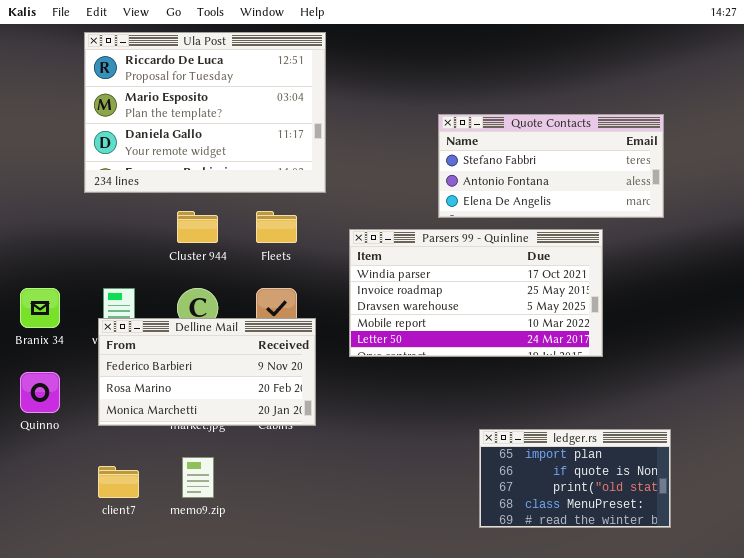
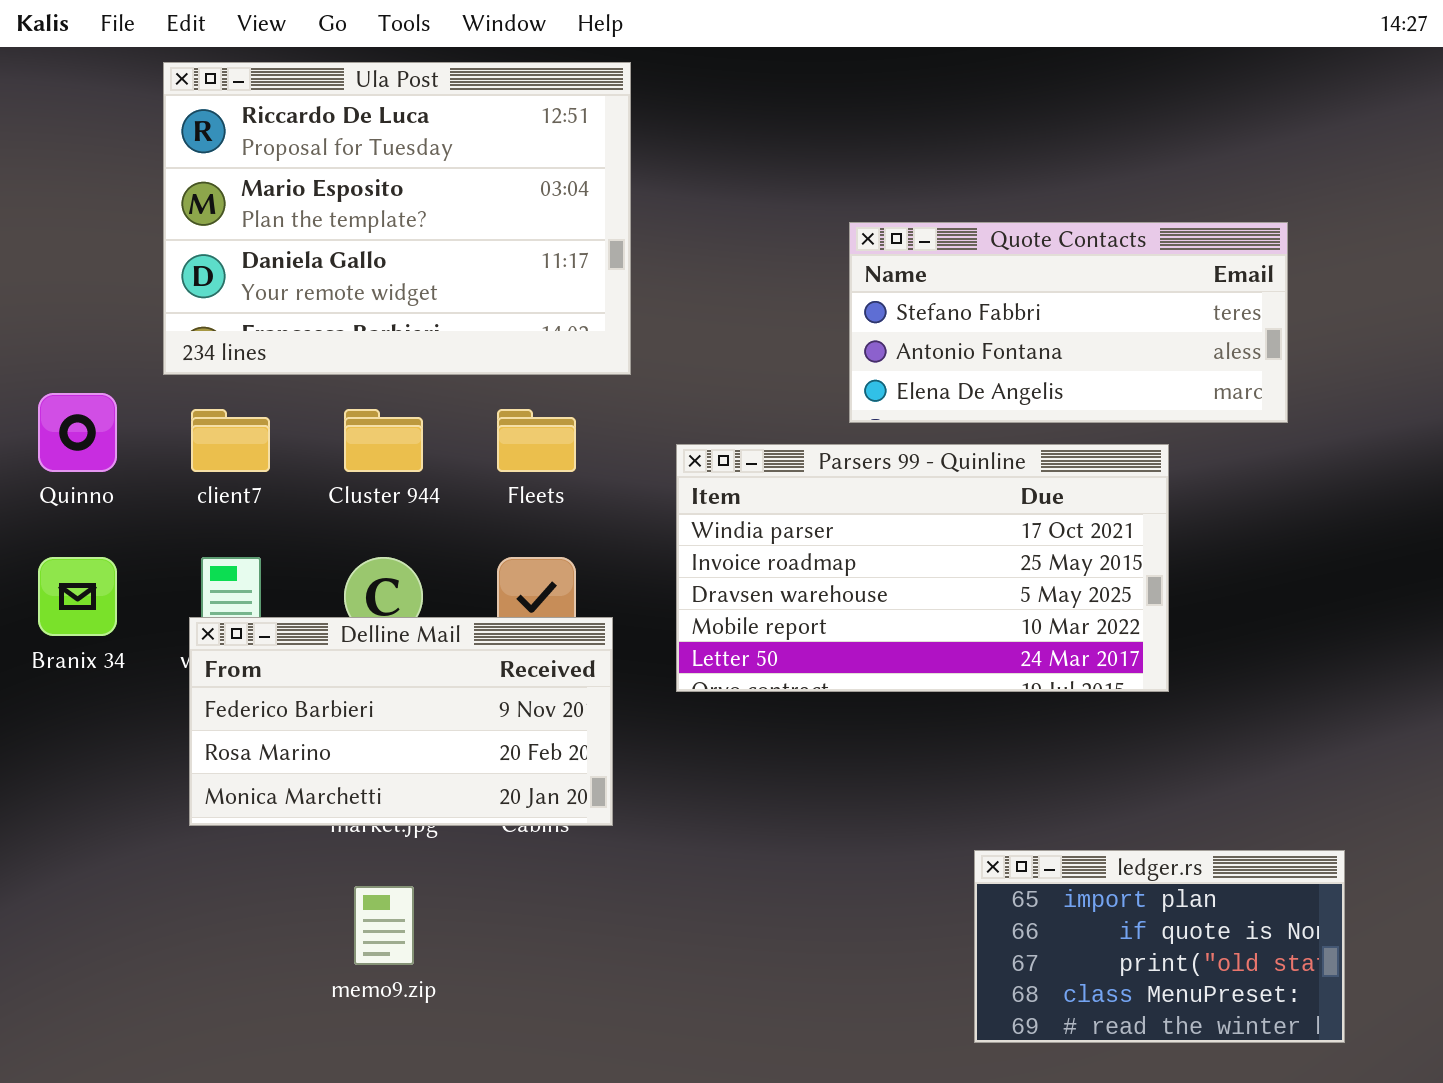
Quinno: [20,372,60,413] -> [38,393,117,472], moved
ledger.rs: [479,429,671,528] -> [974,850,1345,1043], moved
client7: [98,466,139,498] -> [191,409,270,472], moved

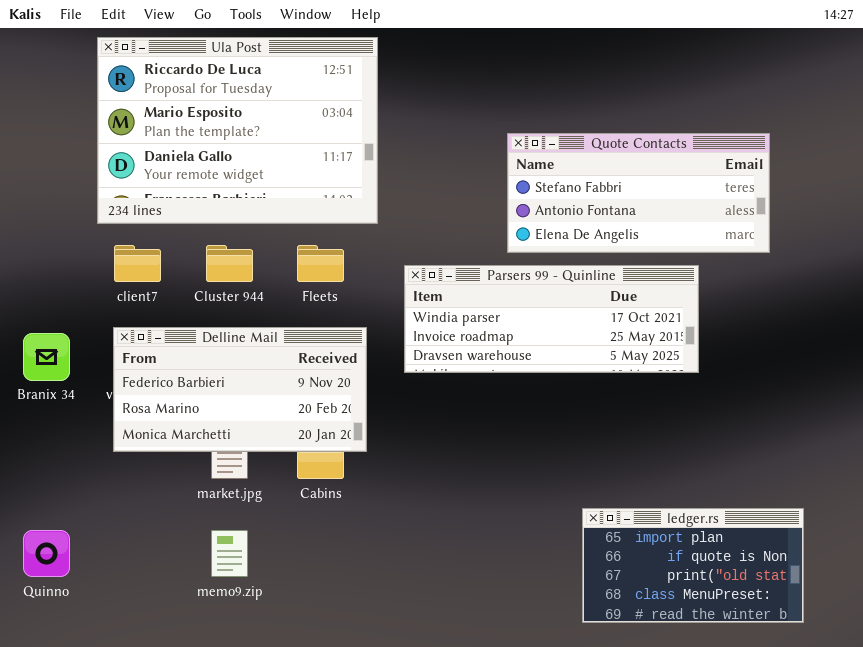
Quinno: [38,393,117,472] -> [23,530,70,577], moved
Parsers 99 - Quinline: [676,444,1169,692] -> [404,265,699,373], resized
Delline Mail: [189,617,613,826] -> [113,327,367,452], moved

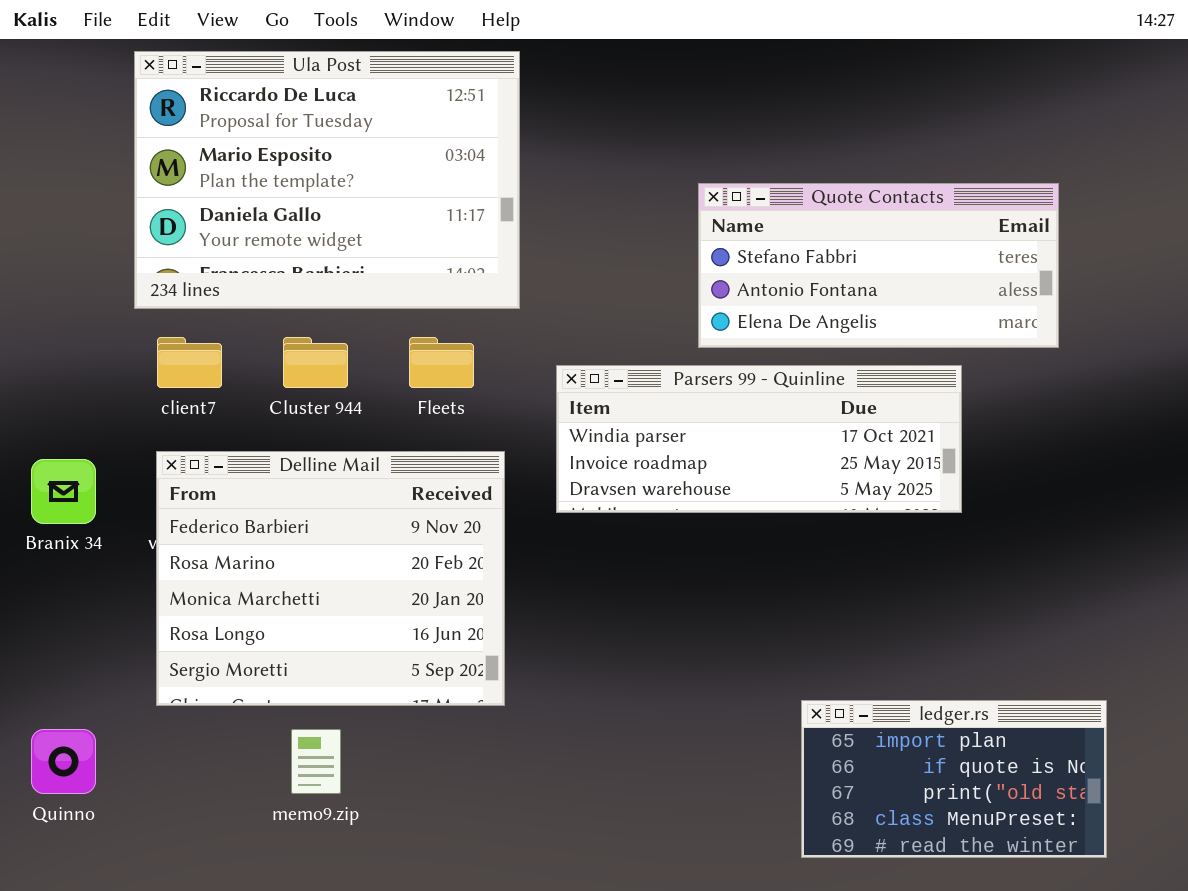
Delline Mail: [113,327,367,452] -> [156,451,505,706], resized

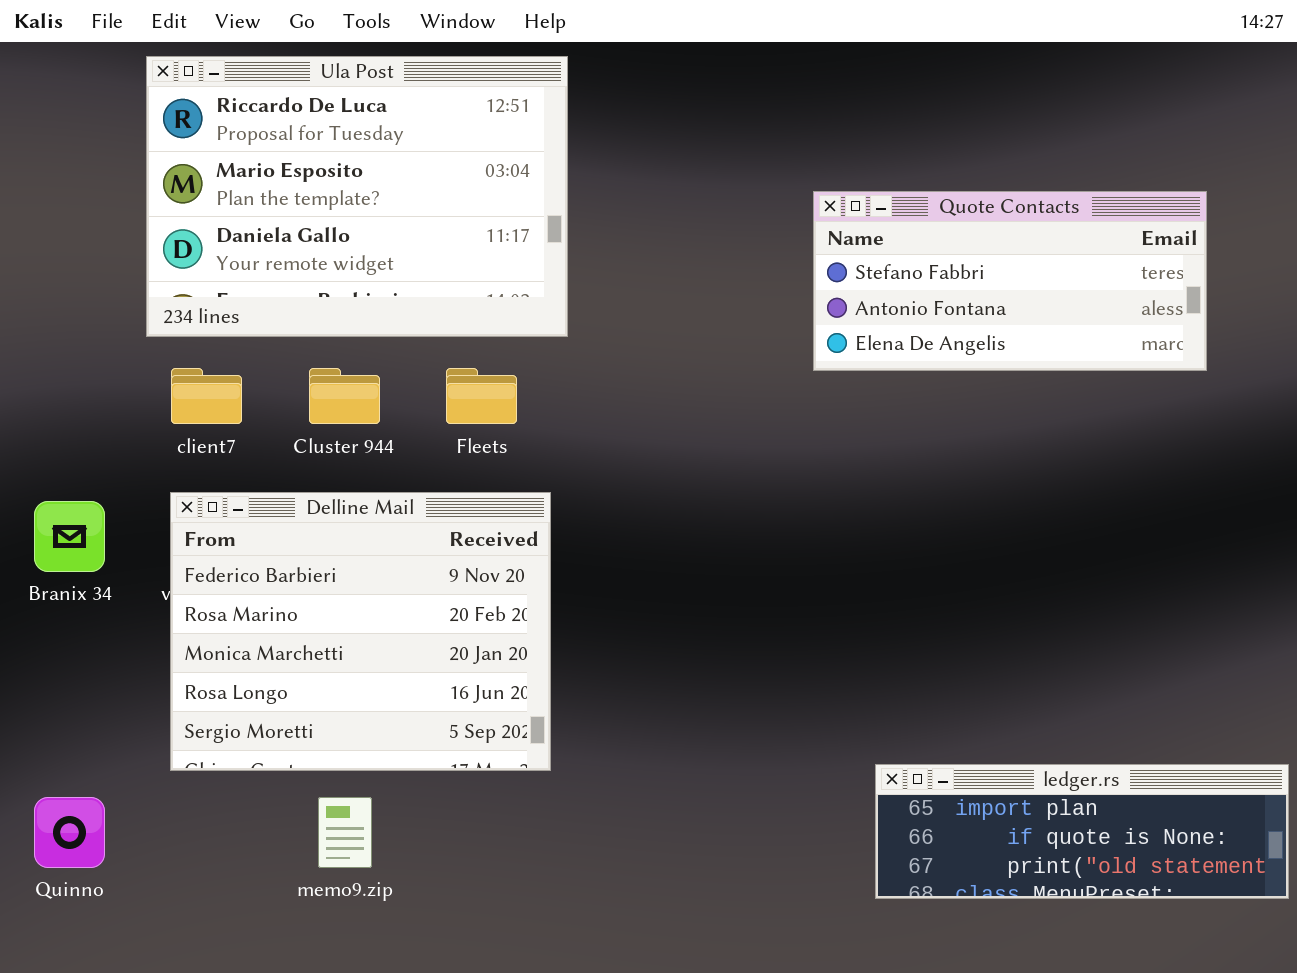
Quote Contacts: [698,183,1059,348] -> [813,191,1207,371], moved
Parsers 99 - Quinline: [556,365,962,513] -> none, closed
ledger.rs: [801,700,1107,858] -> [875,764,1289,899], resized

